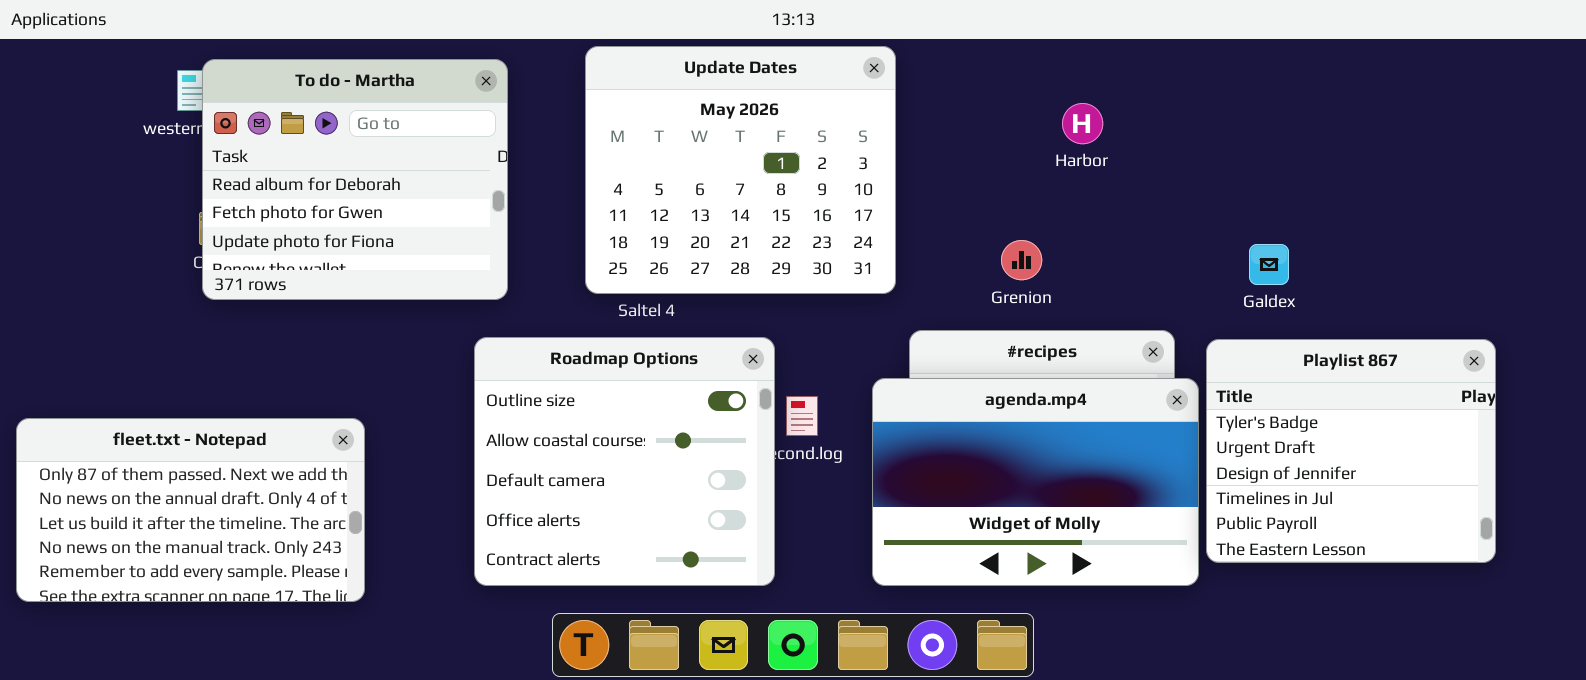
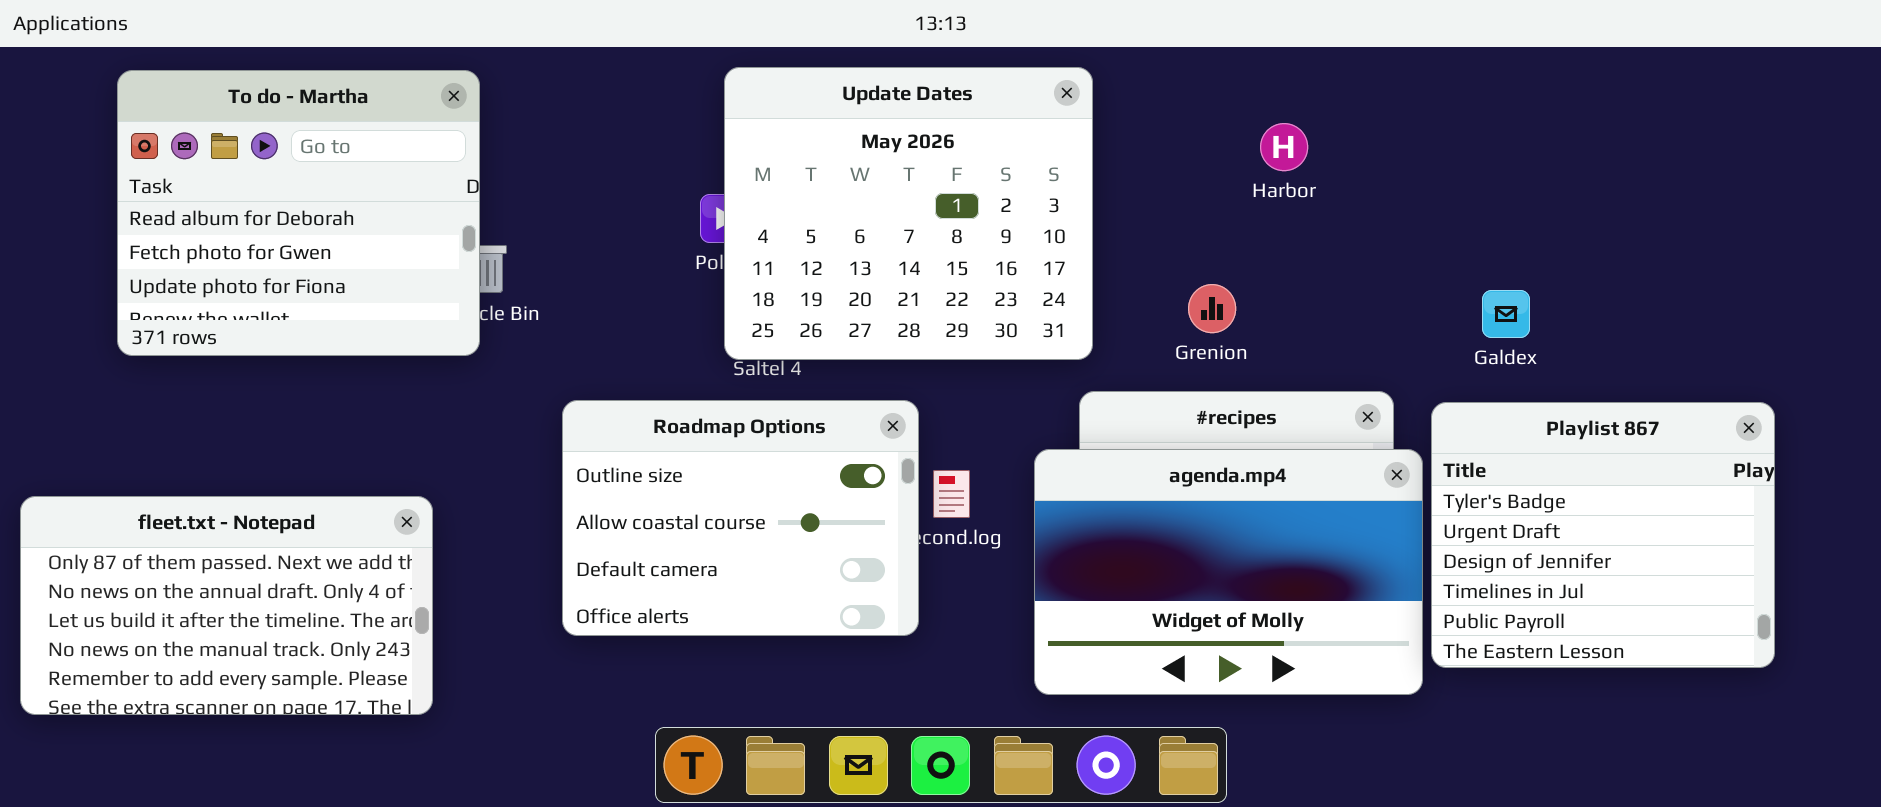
Update Dates: [585,46,896,294] -> [724,67,1093,360], moved
To do - Martha: [202,59,508,300] -> [117,70,480,356], moved
Roadmap Options: [474,337,775,586] -> [562,400,919,636], resized

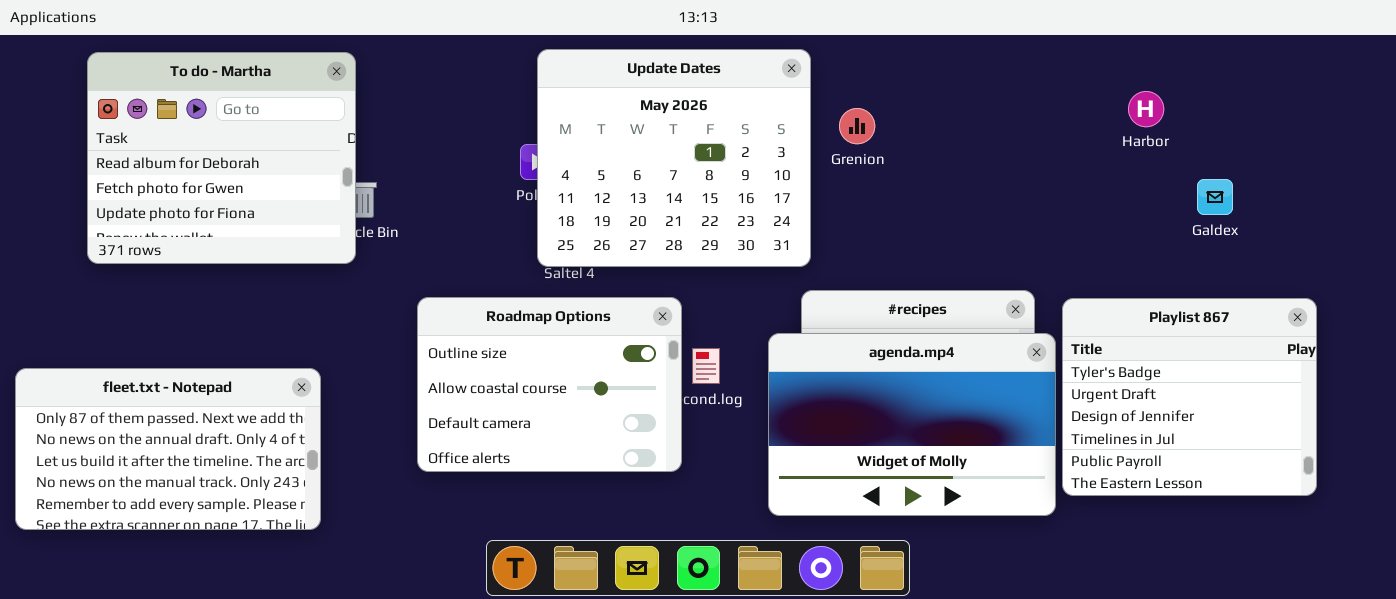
Harbor: [1260,123,1308,171] -> [1128,91,1164,127], moved
Grenion: [1188,284,1236,333] -> [839,108,875,144], moved
Galdex: [1482,290,1530,338] -> [1197,179,1233,215], moved

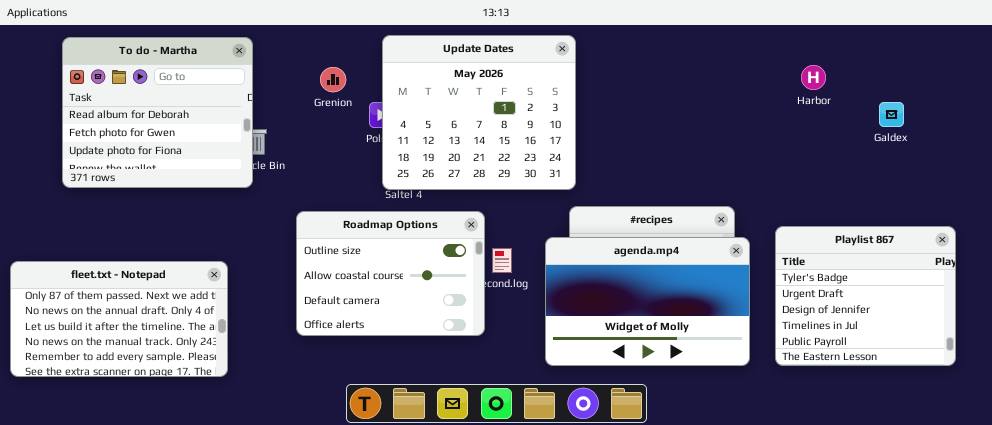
Grenion: [839,108,875,144] -> [320,67,346,92], moved
Galdex: [1197,179,1233,215] -> [879,102,904,127], moved
Playlist 867: [1062,298,1317,496] -> [775,226,956,366], moved

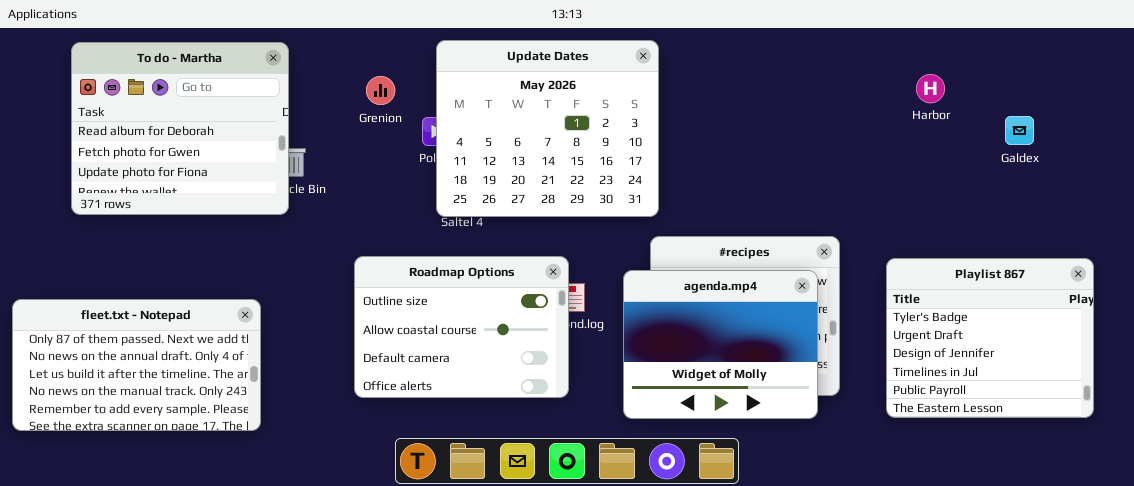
Roadmap Options: [296,211,485,336] -> [354,256,569,398], moved
agenda.mp4: [545,237,750,366] -> [623,270,818,419], resized

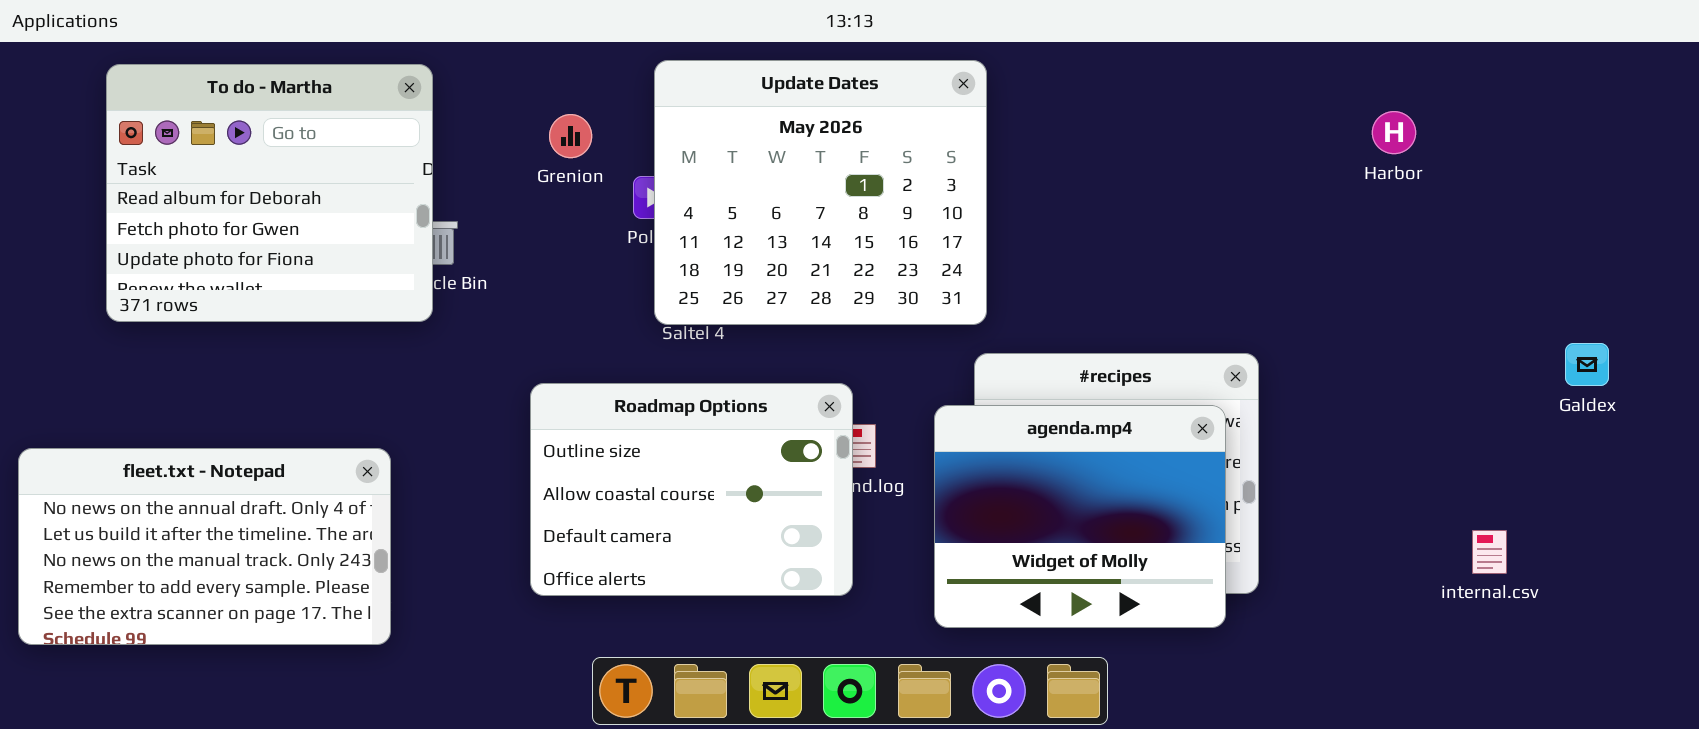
Galdex: [1005,116,1034,145] -> [1565,343,1609,386], moved
Playlist 867: [886,258,1094,418] -> none, closed
fleet.txt - Notepad: [12,299,261,431] -> [18,448,391,645], scrolled down 1 row

